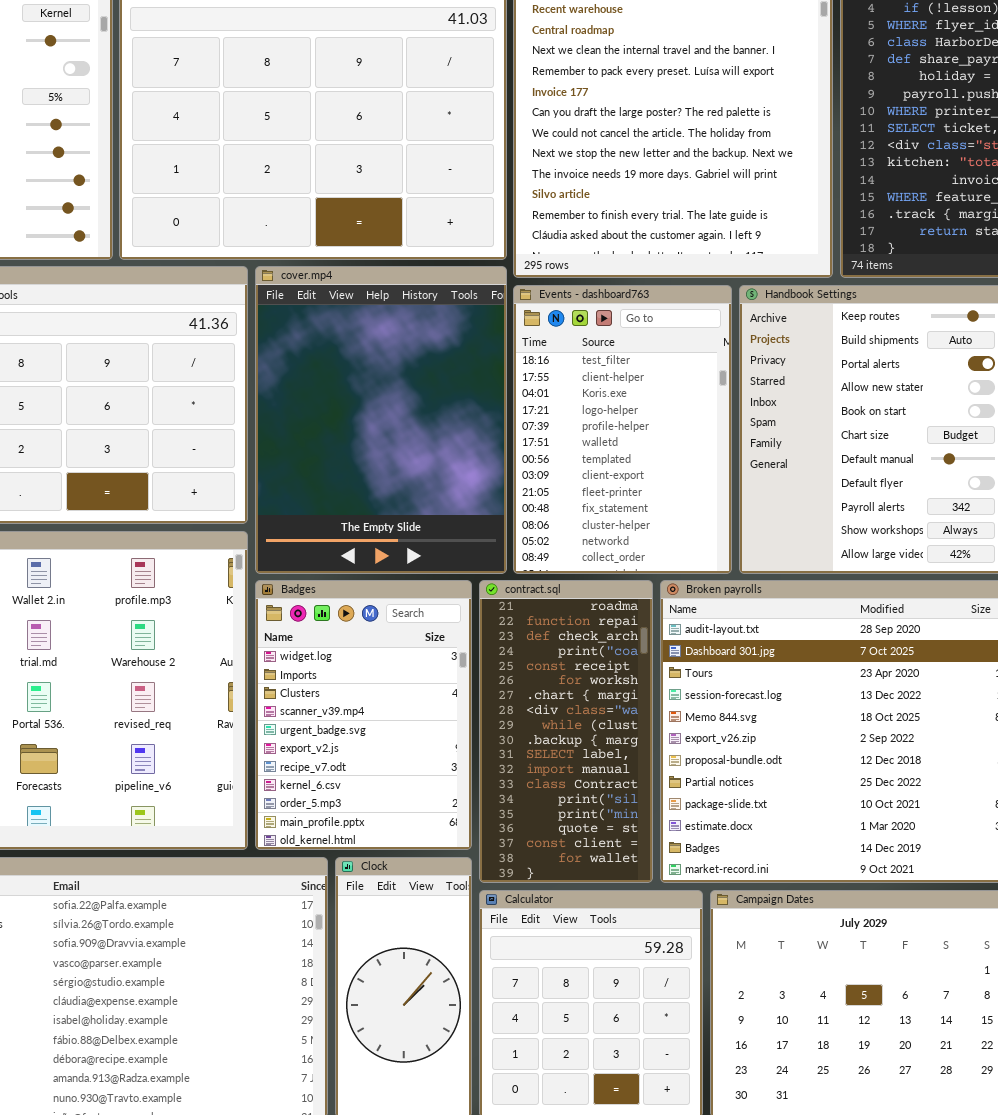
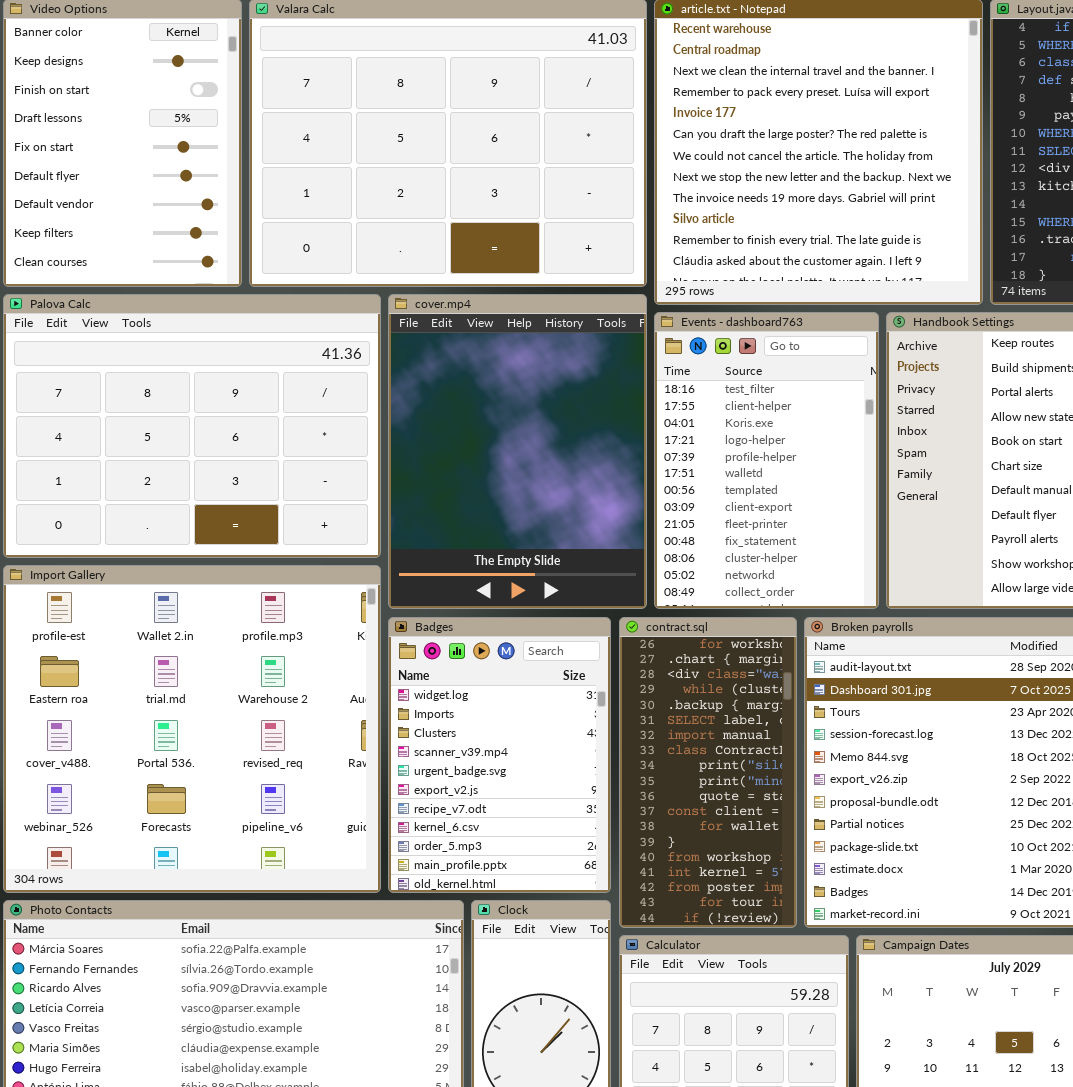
contract.sql: [479,580,653,883] -> [619,617,797,928], scrolled down 5 rows

